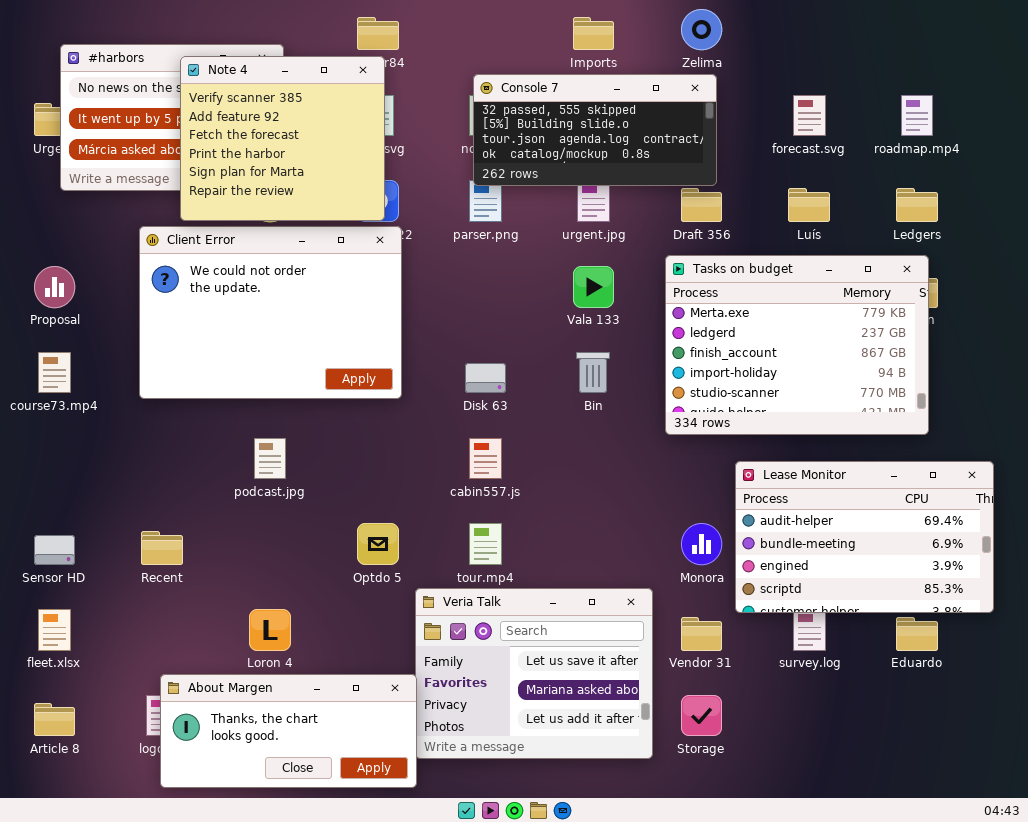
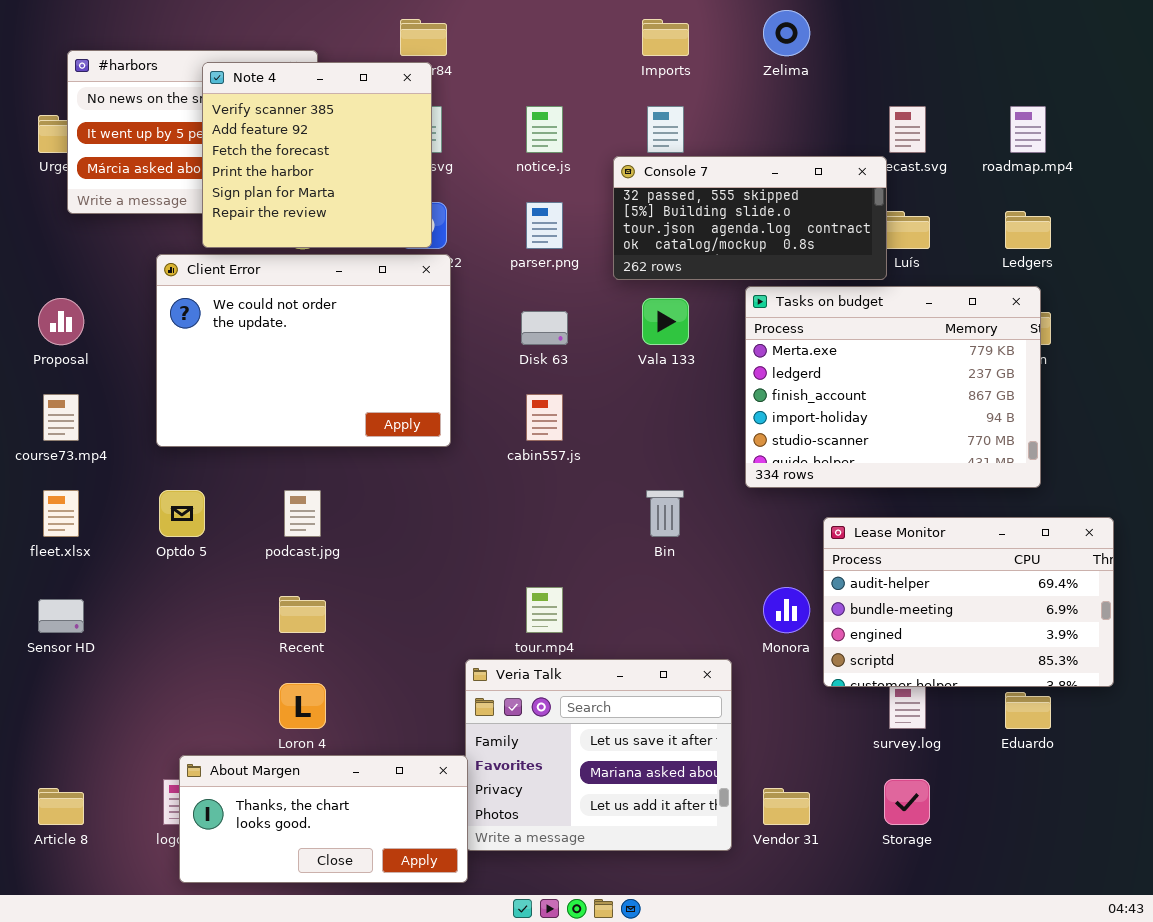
Console 7: [473,74,717,186] -> [613,156,887,280], moved
Bin: [576,352,610,393] -> [646,490,684,537], moved
Disk 63: [465,363,506,393] -> [521,311,568,345], moved
cabin557.js: [469,438,502,479] -> [526,394,563,441], moved
Optdo 5: [357,523,399,565] -> [159,490,205,537], moved
Recent: [141,531,183,565] -> [279,596,326,633], moved
fleet.xlsx: [38,609,71,651] -> [43,490,79,537], moved
Vendor 31: [681,617,722,651] -> [763,788,810,825], moved
Storage: [681,695,722,736] -> [884,779,930,825], moved

